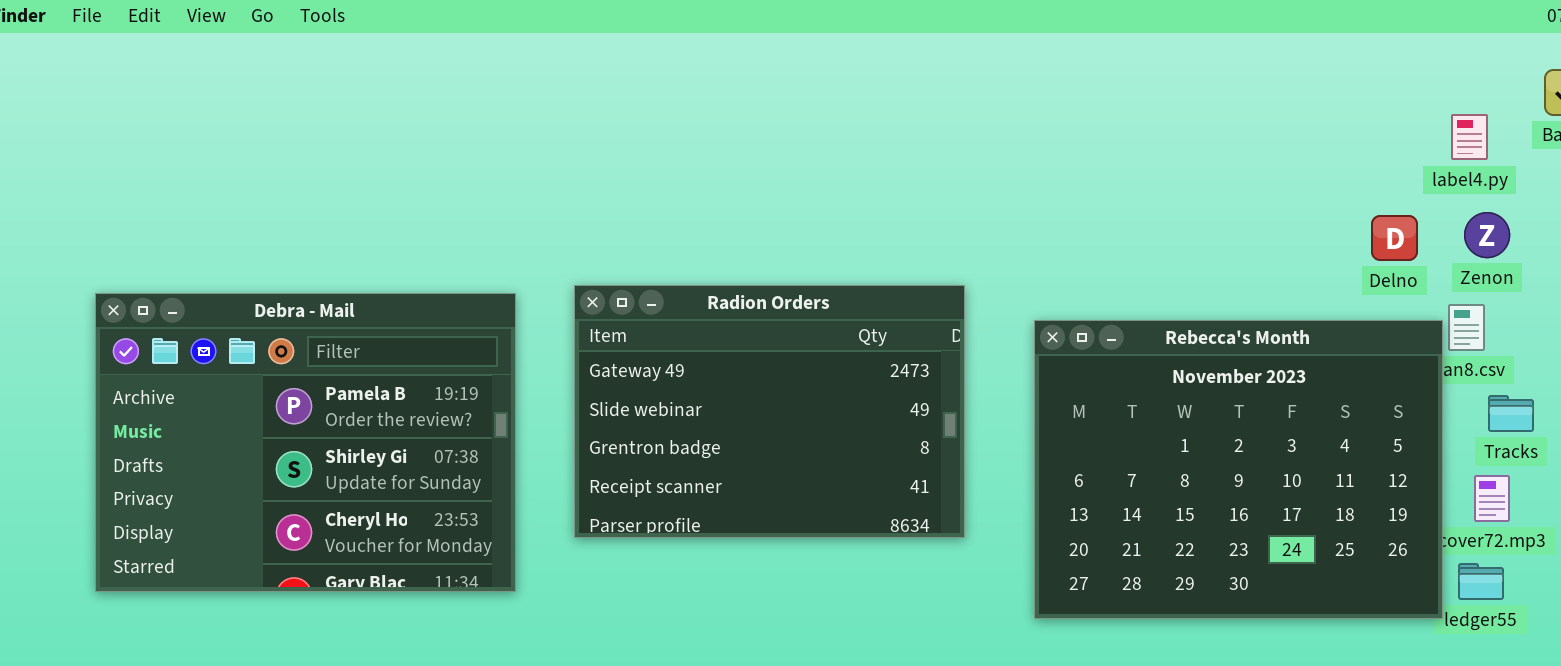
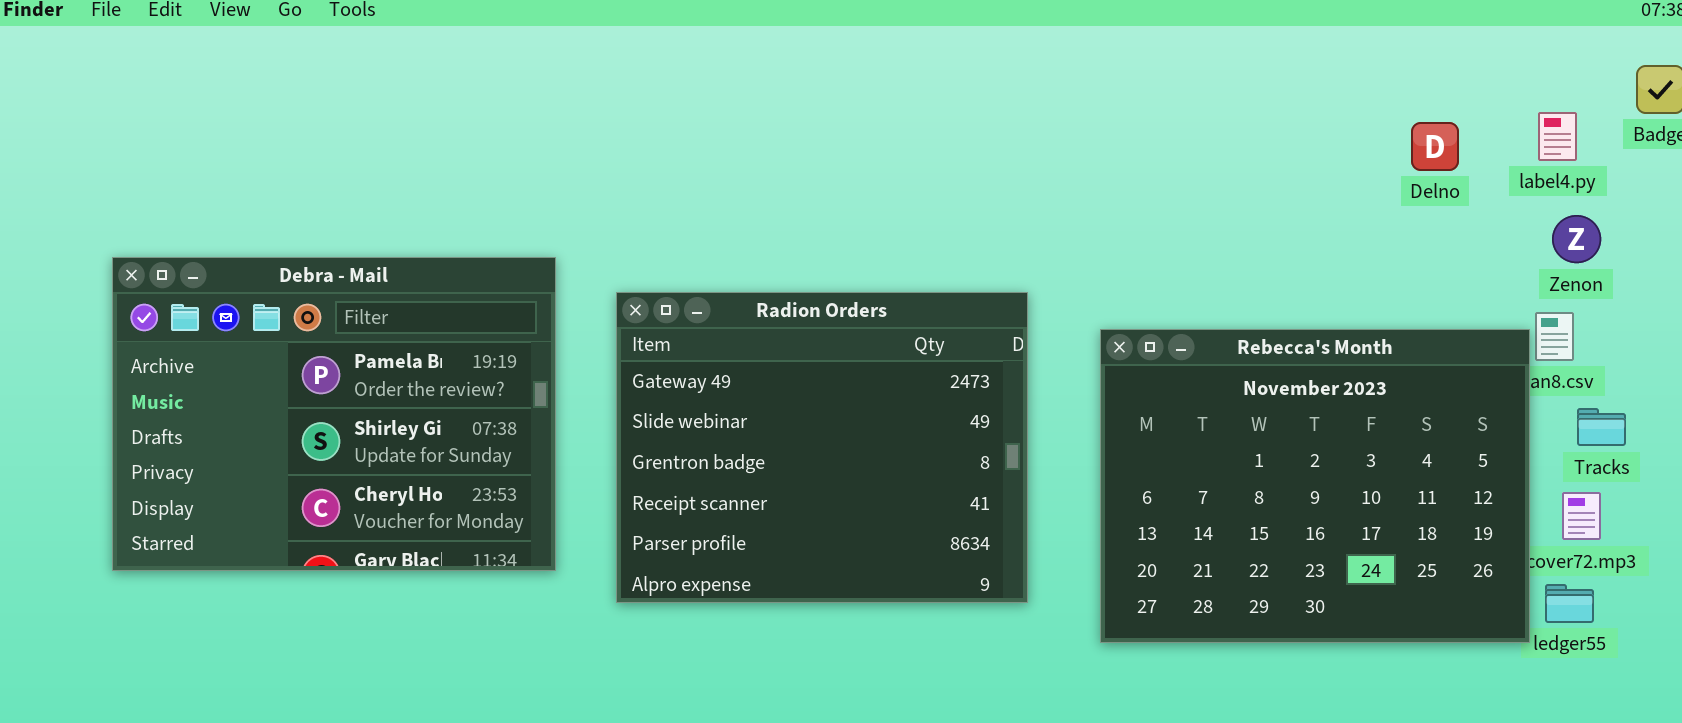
Delno: [1371,215,1418,261] -> [1411,122,1459,171], moved
Radion Orders: [574,285,965,538] -> [616,292,1028,603], resized
Debra - Mail: [95,293,516,592] -> [112,257,556,571], moved

